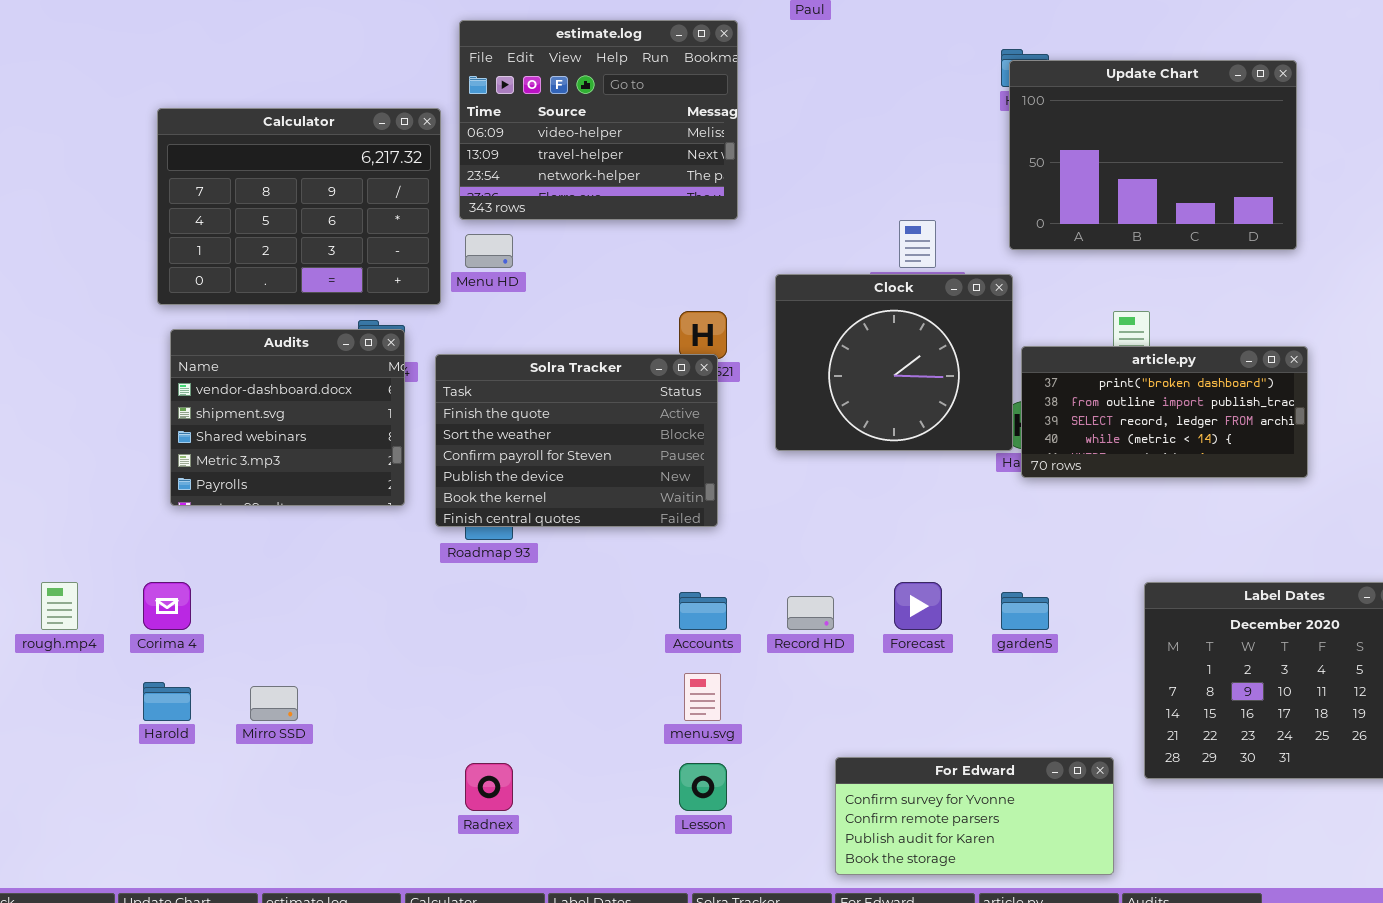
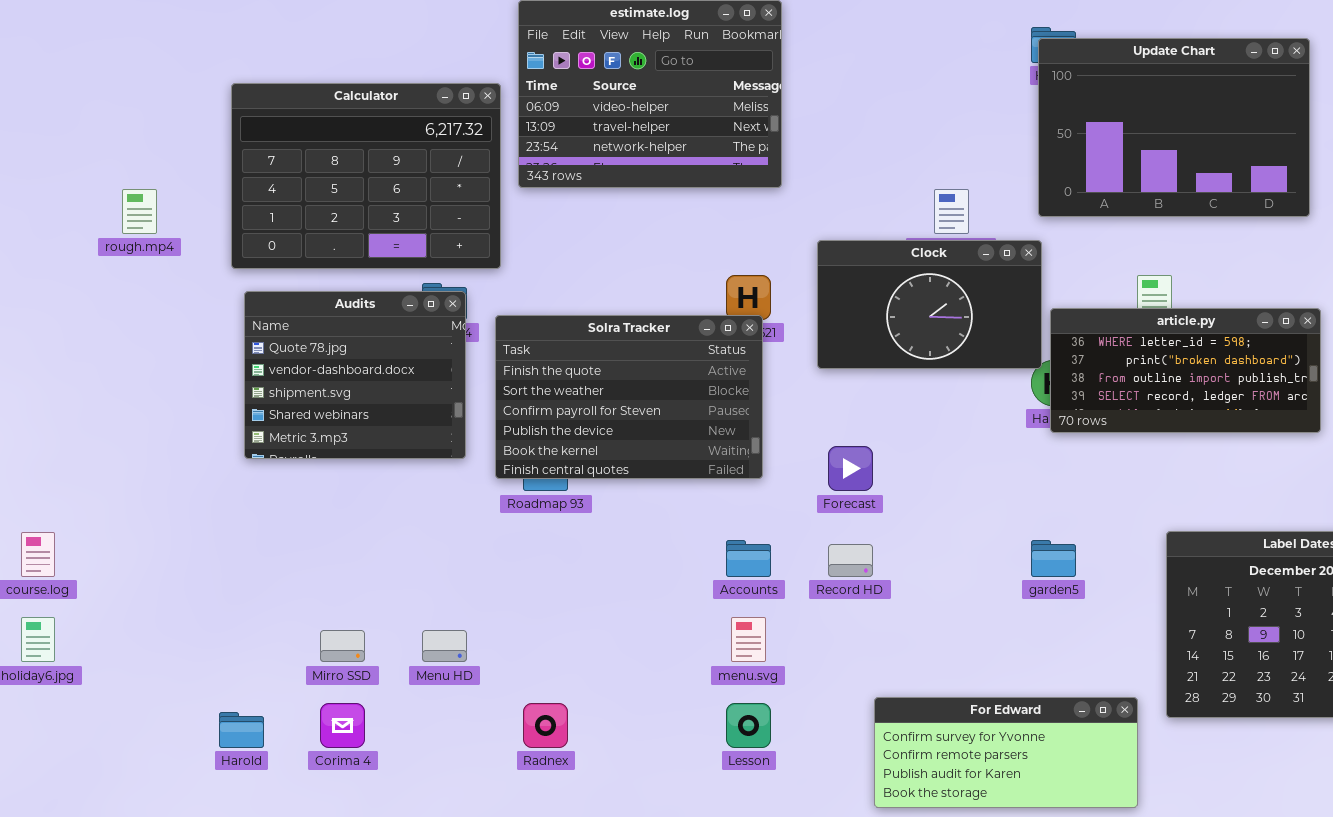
Menu HD: [465,234,513,268] -> [422,630,467,662], moved
Clock: [775,274,1013,451] -> [817,240,1042,369], resized
Audits: [170,329,405,506] -> [244,291,466,459], scrolled up 1 row
article.py: [1021,346,1308,478] -> [1050,308,1321,433], scrolled up 1 row
rough.mp4: [41,582,78,630] -> [122,189,157,234], moved
Corima 4: [143,582,191,630] -> [320,703,365,748], moved
Forecast: [894,582,942,630] -> [828,446,873,491], moved
Harold: [143,682,191,721] -> [219,712,264,748], moved

